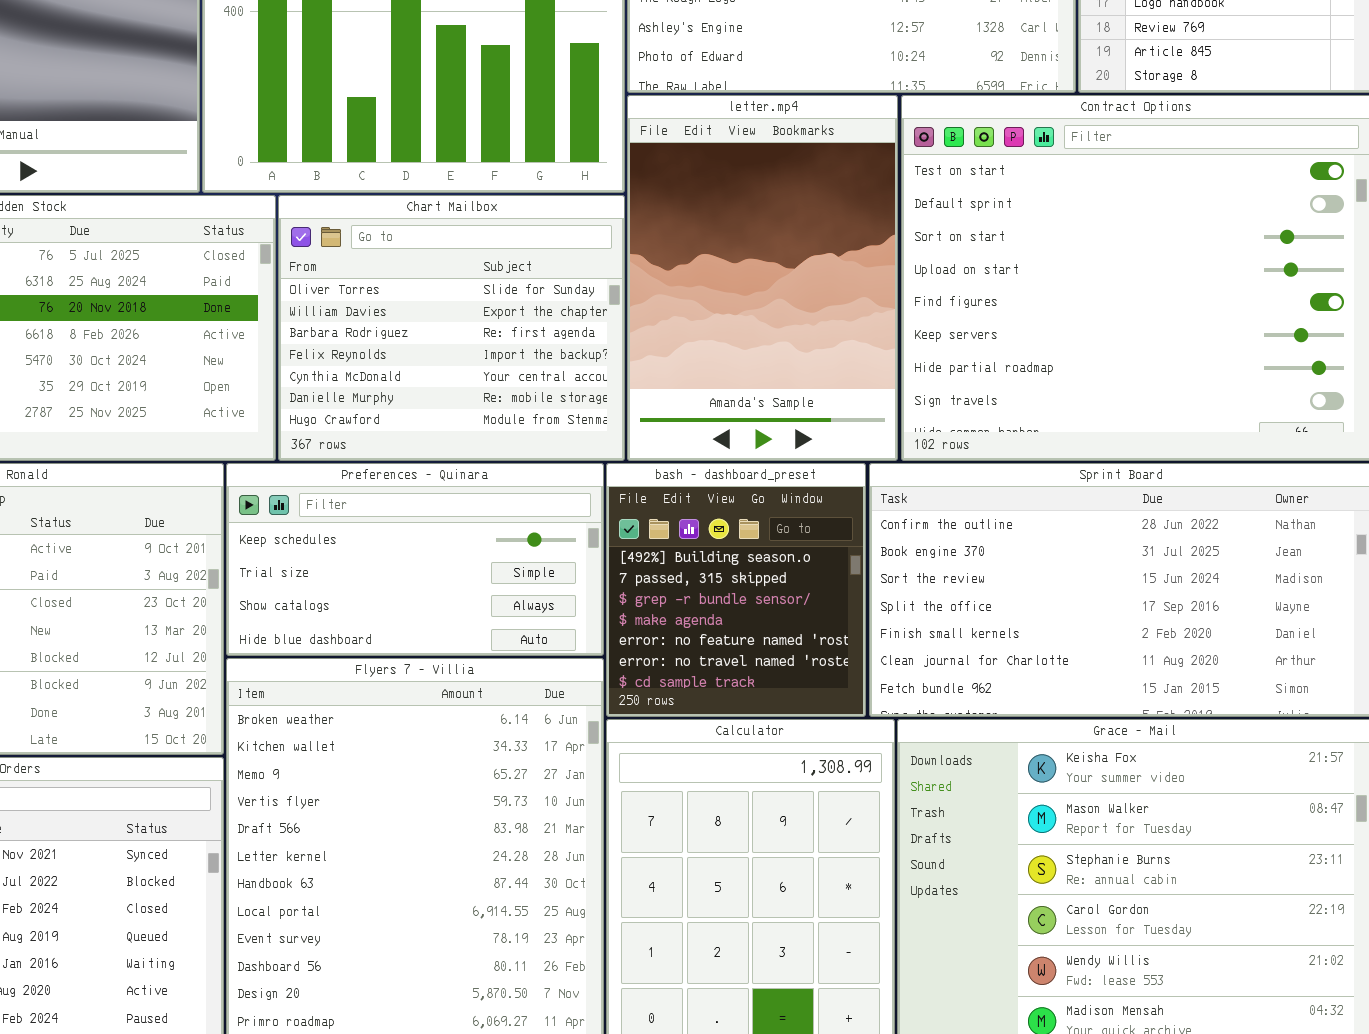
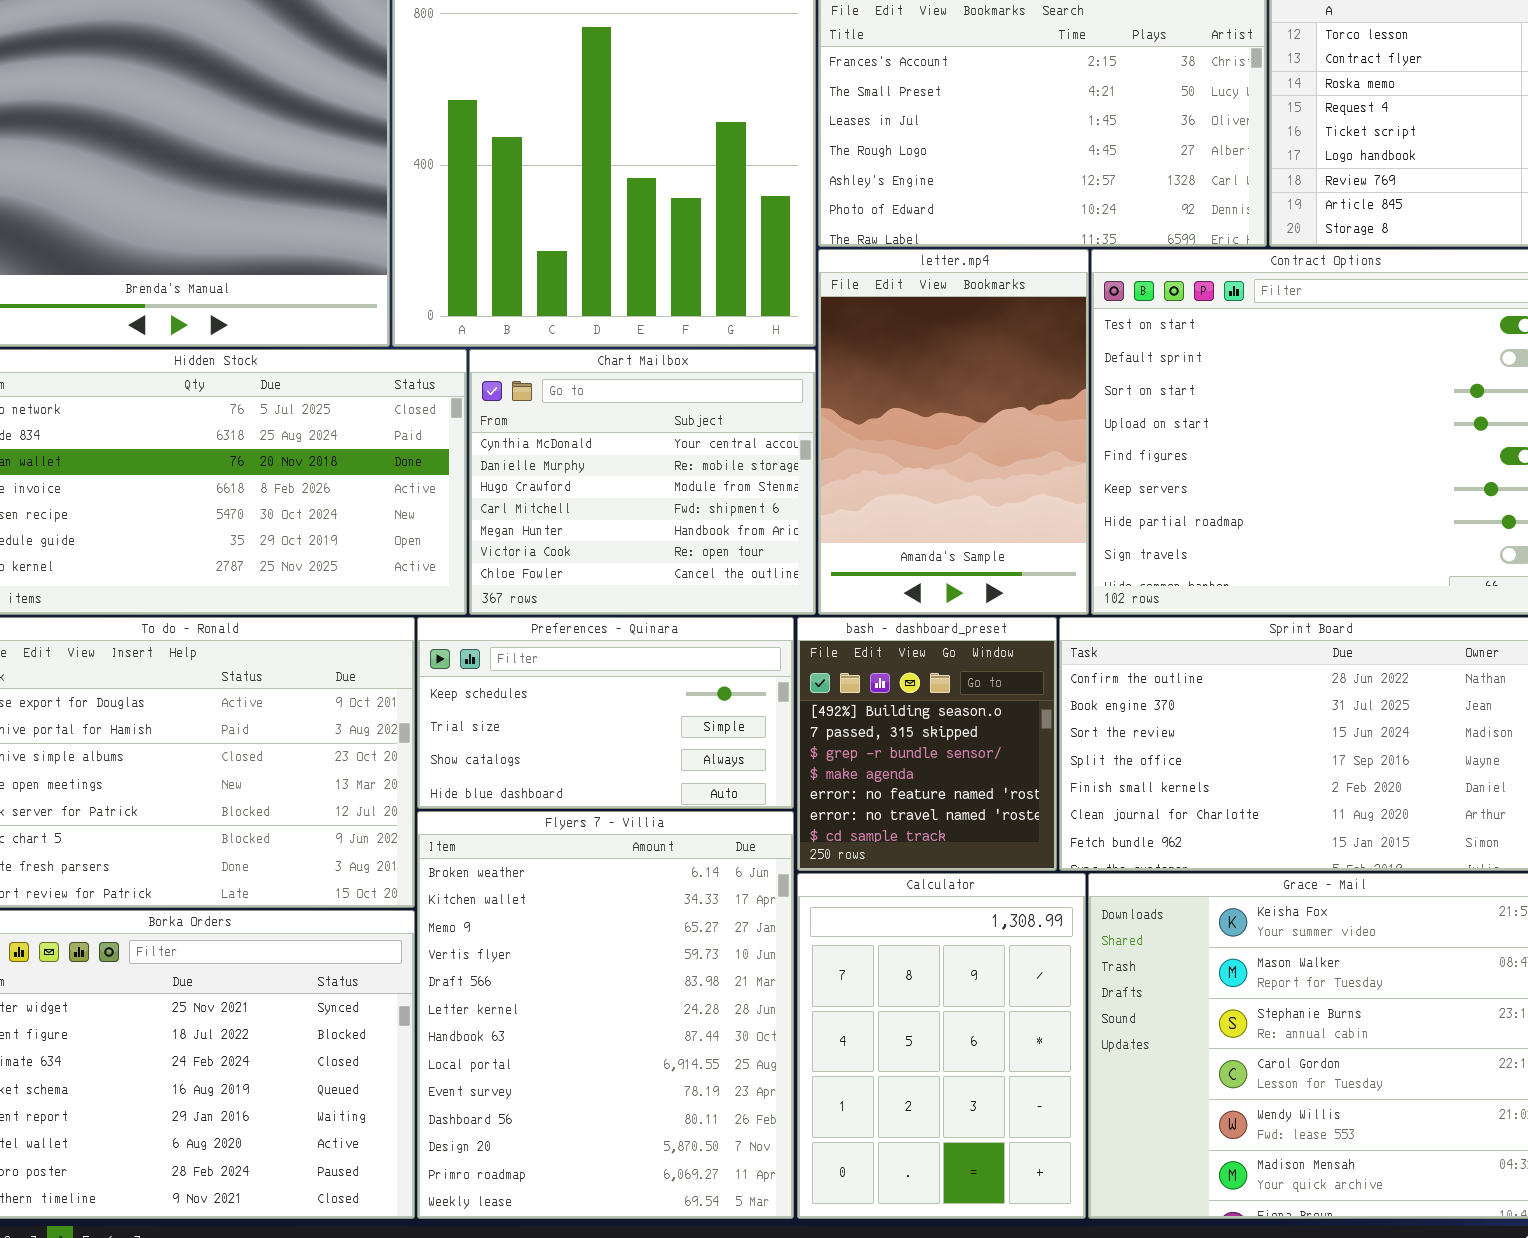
Chart Mailbox: [278,195,625,461] -> [469,349,816,615], scrolled down 4 rows

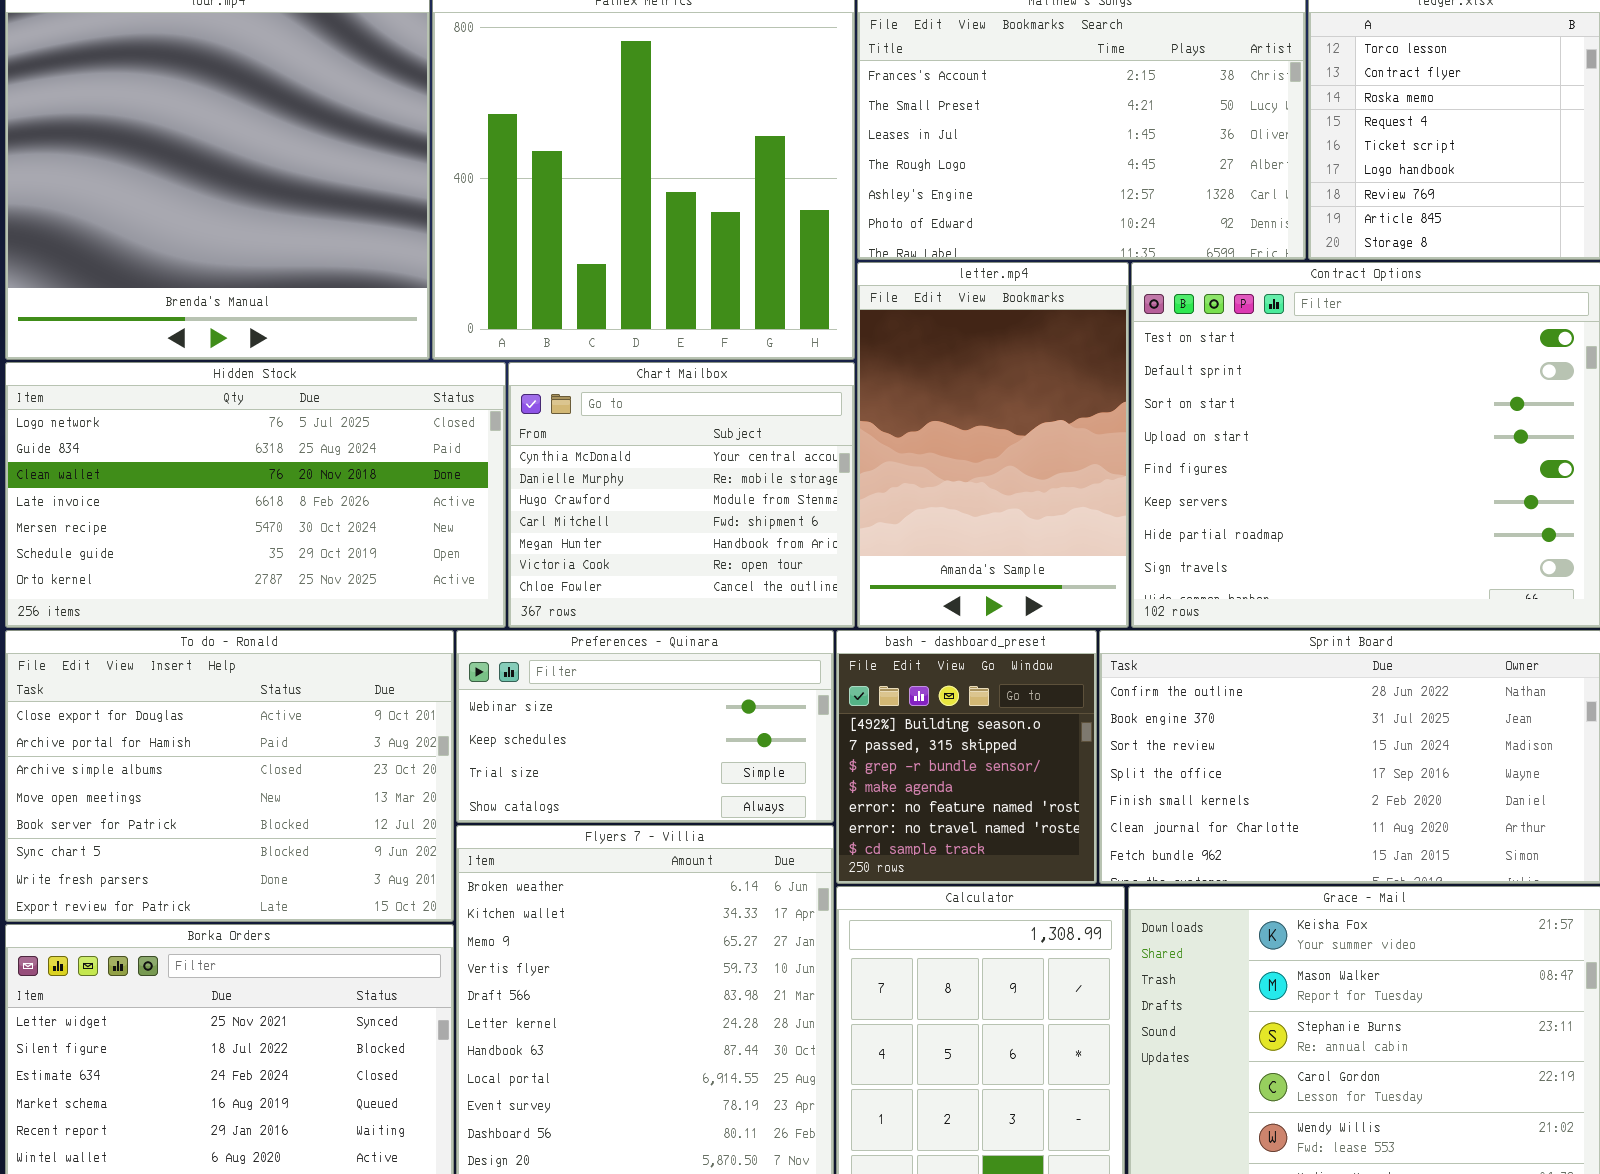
Preferences - Quinara: [417,617,794,809] -> [456,630,834,823], scrolled up 1 row

